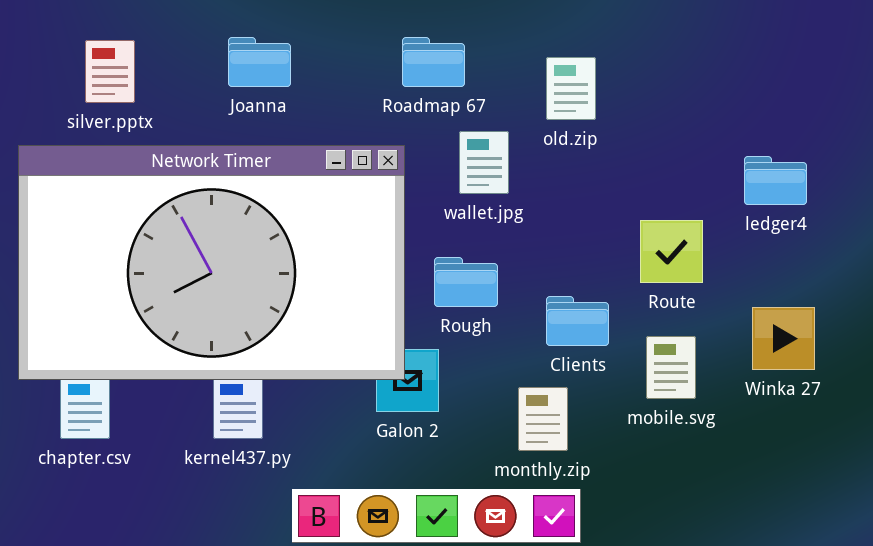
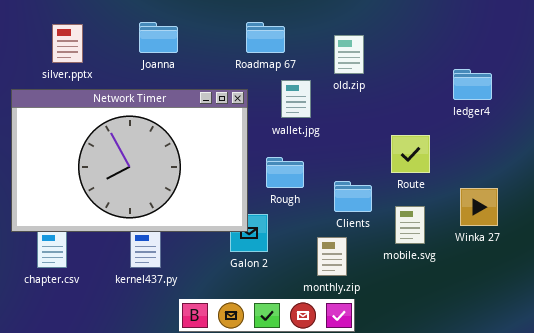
ledger4: [744,156,807,205] -> [453,69,492,100], moved

